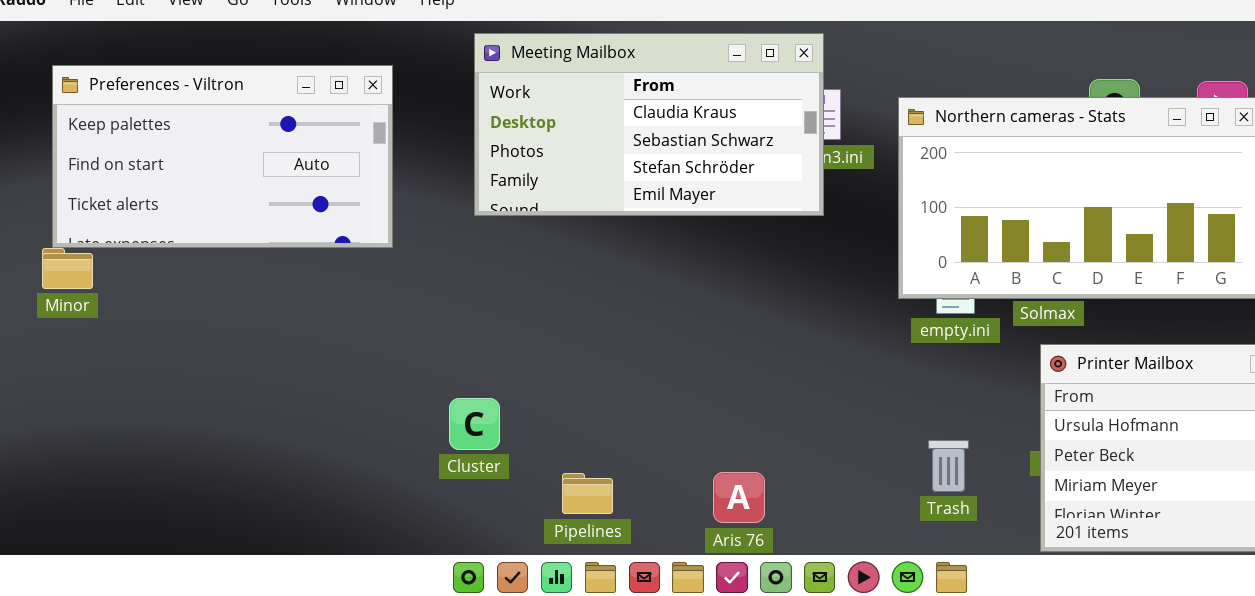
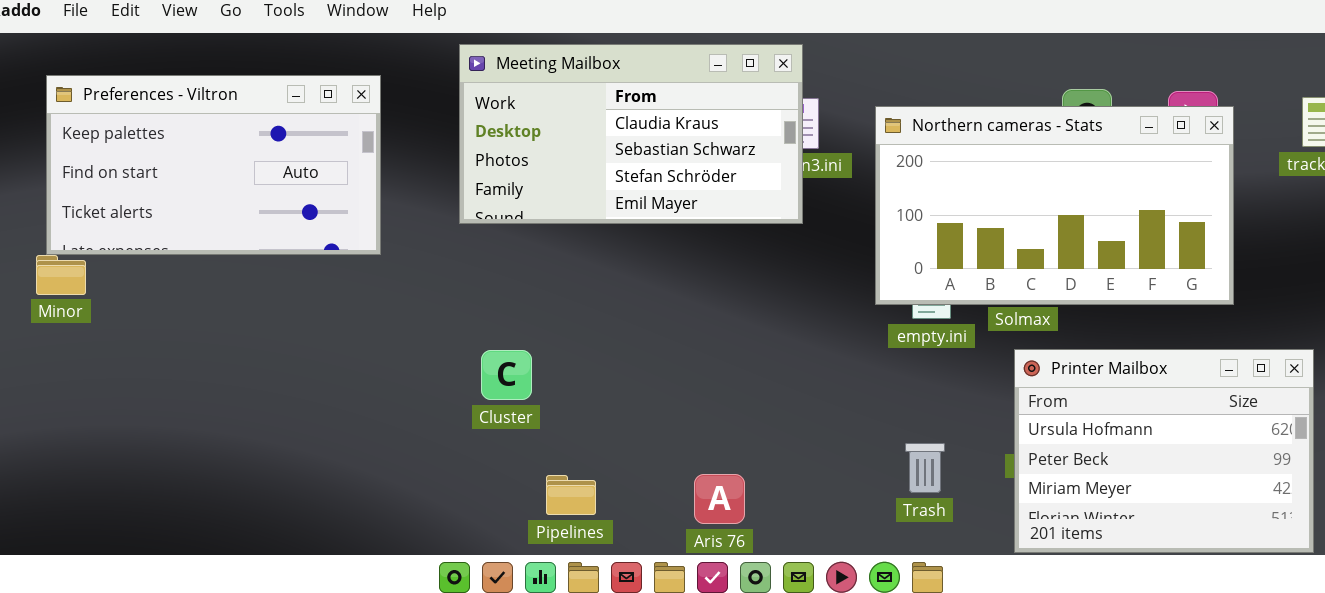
Cluster: [449,398,500,450] -> [481,350,532,400], moved

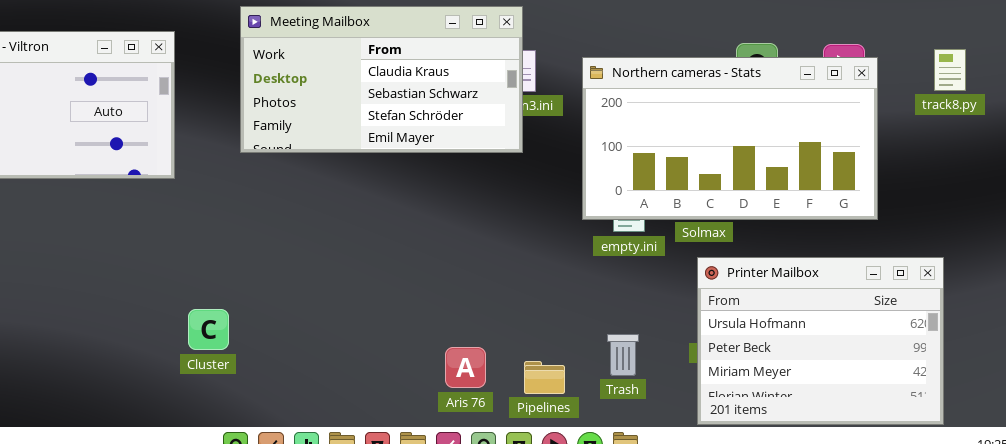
Cluster: [481,350,532,400] -> [188,309,229,350], moved
Aris 76: [694,474,745,524] -> [445,347,486,388], moved
Pipelines: [546,475,596,515] -> [524,361,565,394], moved

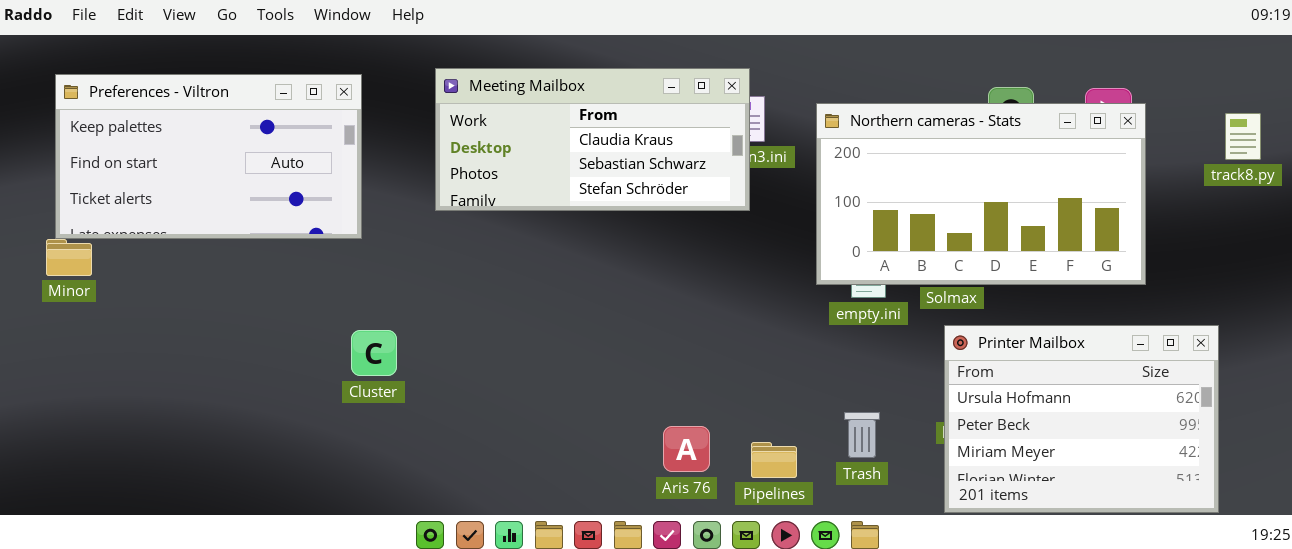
Meeting Mailbox: [240,6,523,153] -> [435,68,750,211], resized
track8.py: [934,49,966,91] -> [1225,113,1261,160], moved
Cluster: [188,309,229,350] -> [351,330,397,376], moved

